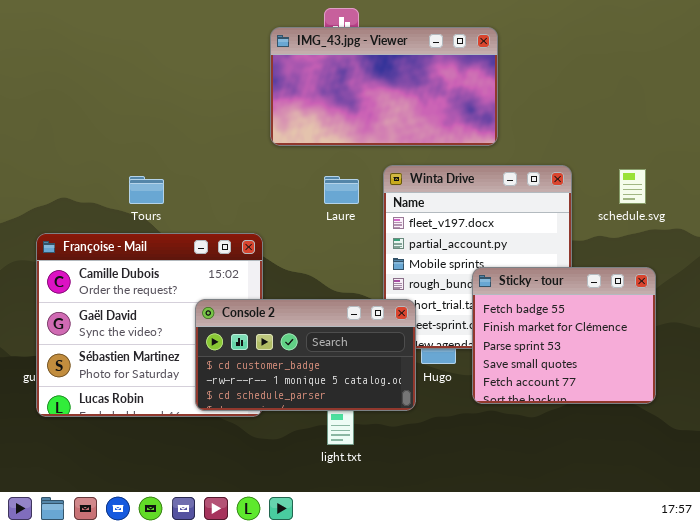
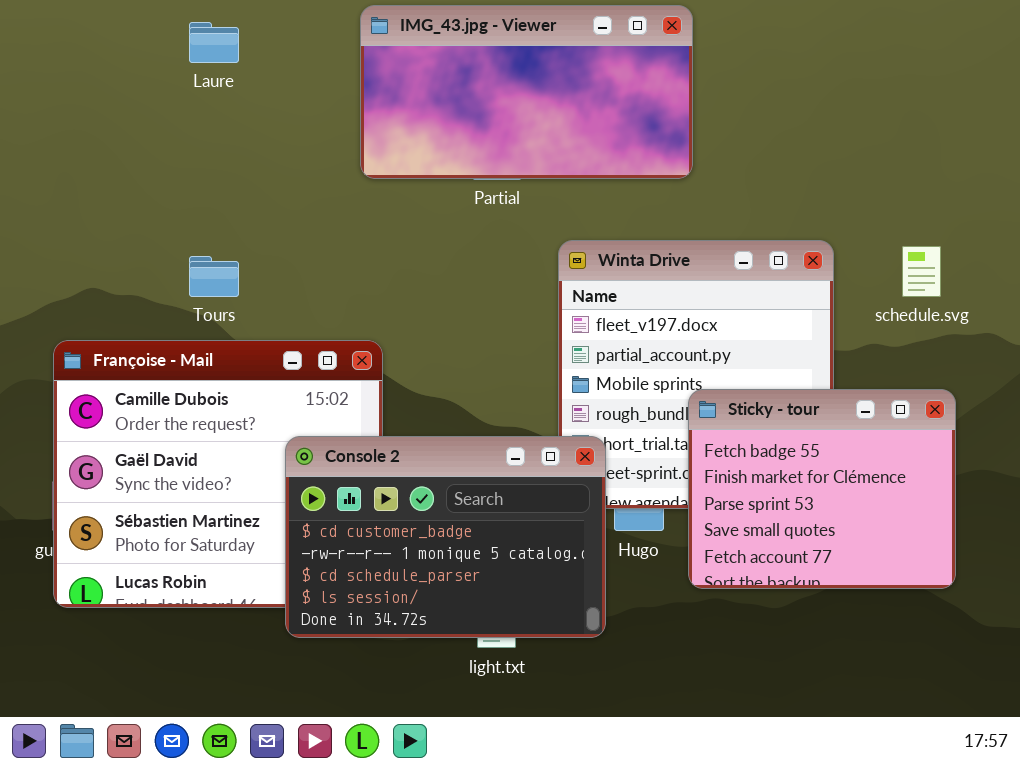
IMG_43.jpg - Viewer: [270,27,498,146] -> [360,5,693,179], moved
Laure: [324,176,359,204] -> [189,22,239,63], moved
Console 2: [195,299,416,411] -> [285,436,606,638], resized

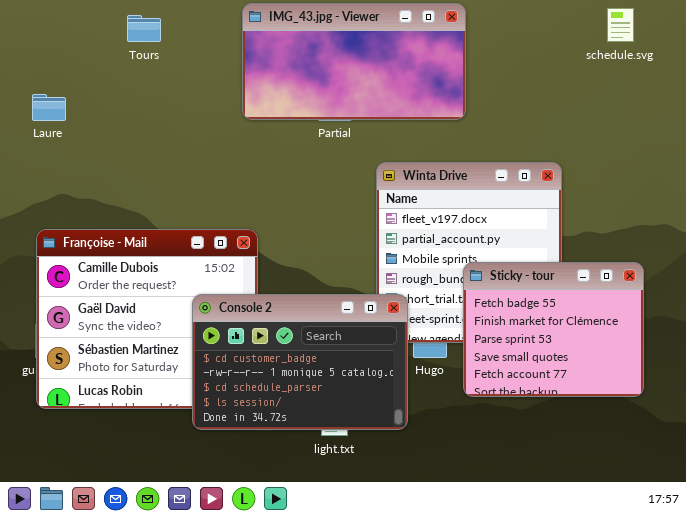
Laure: [189,22,239,63] -> [32,94,66,121], moved
schedule.svg: [902,246,941,297] -> [607,8,634,42], moved
Tours: [189,256,239,297] -> [127,15,161,42], moved

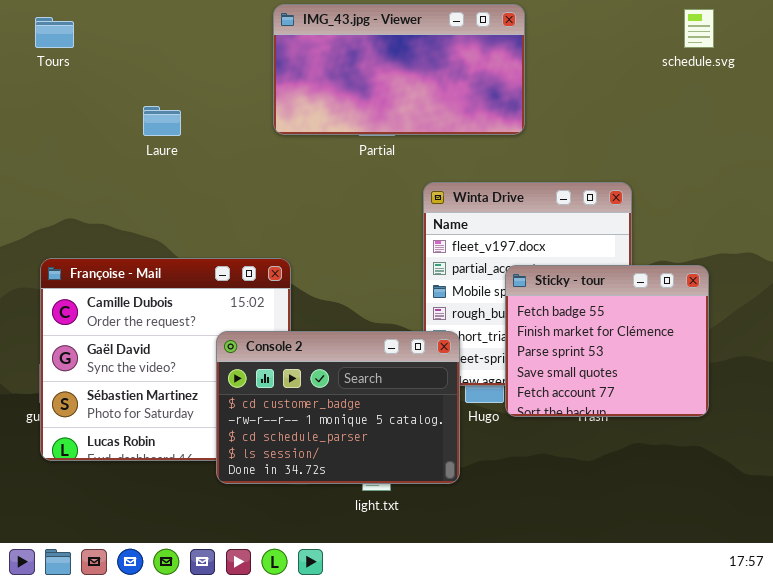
Tours: [127,15,161,42] -> [35,17,74,48], moved
Laure: [32,94,66,121] -> [143,106,181,136], moved
Sticky - tour: [463,262,644,397] -> [505,265,709,417], moved

